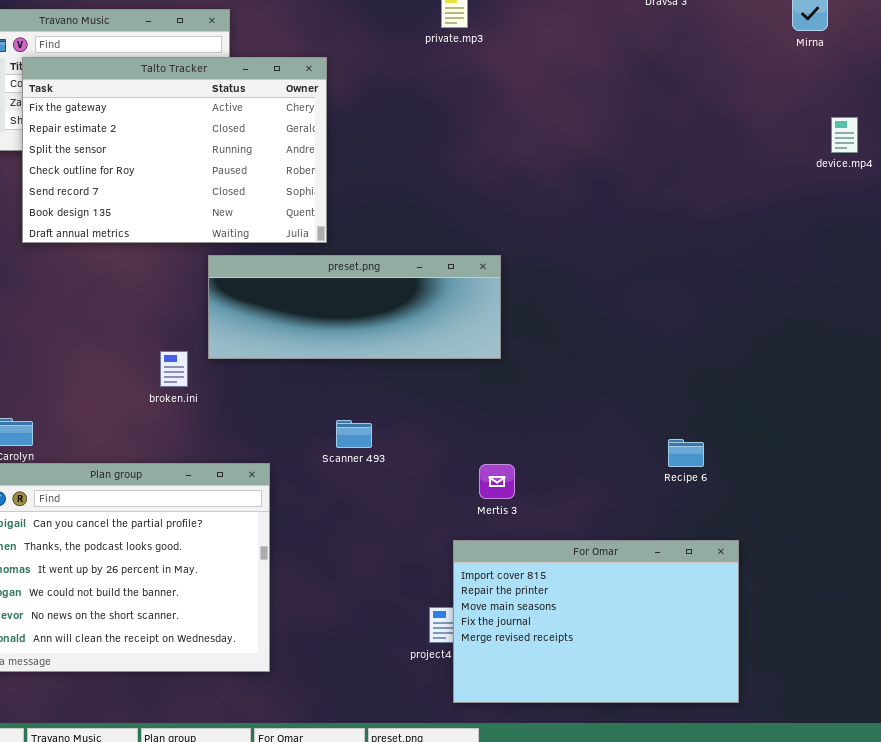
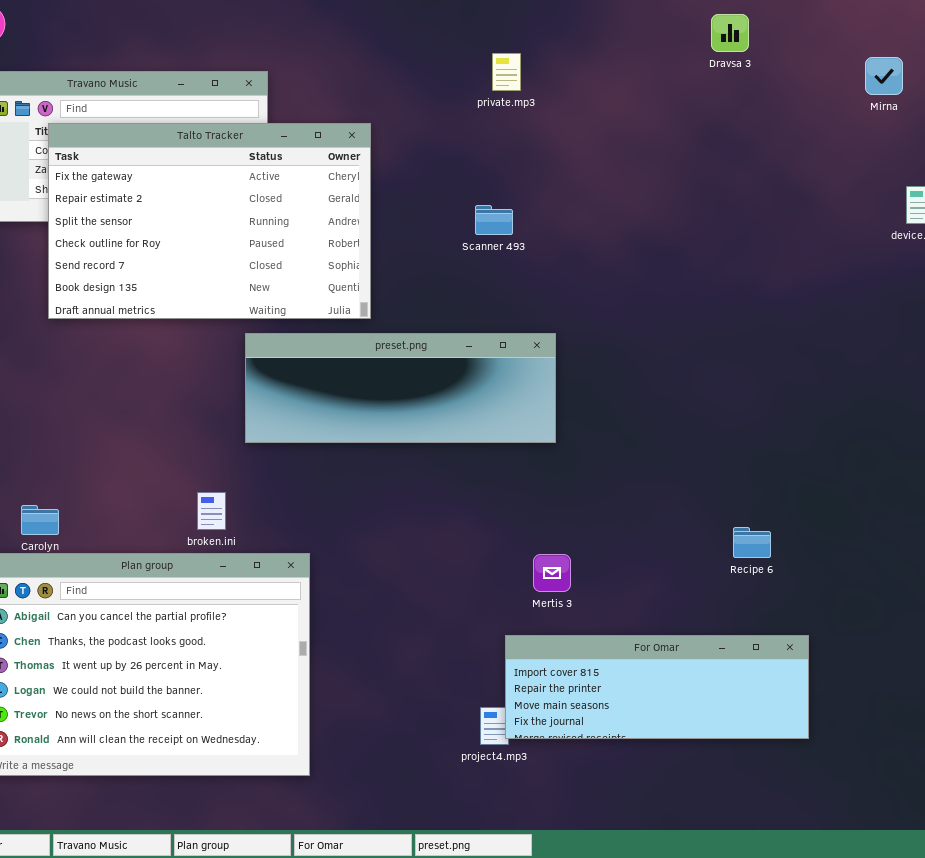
broken.ini: [160,351,188,387] -> [197,492,226,530], moved
Scanner 493: [336,420,372,448] -> [475,205,513,235], moved
For Omar: [453,540,739,703] -> [505,635,809,739], resized

